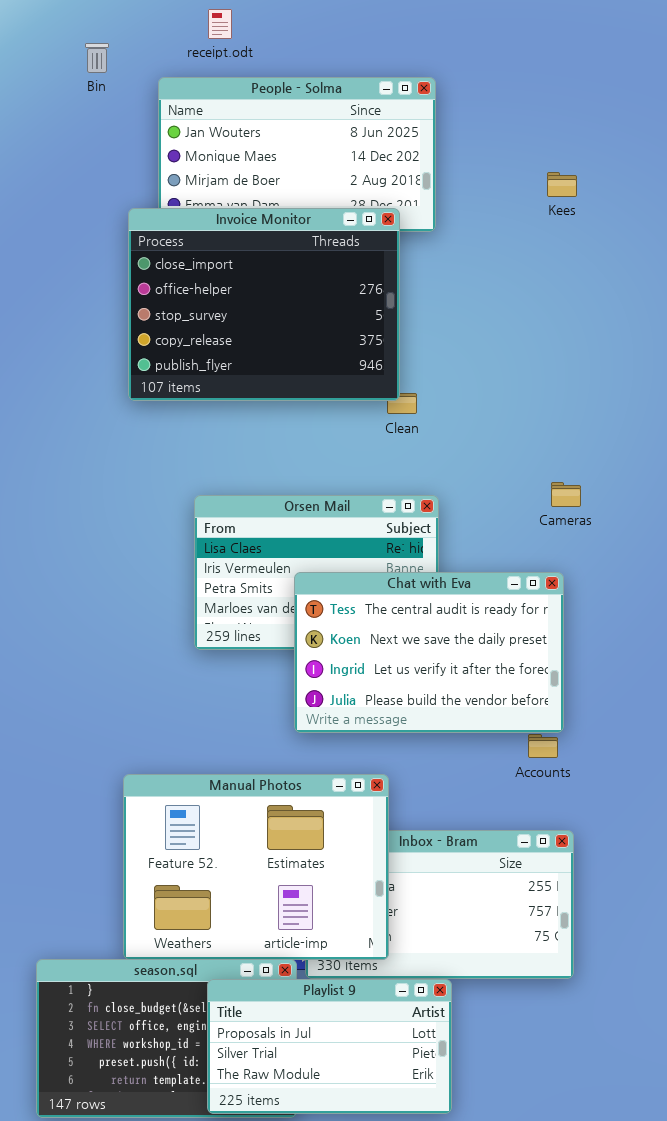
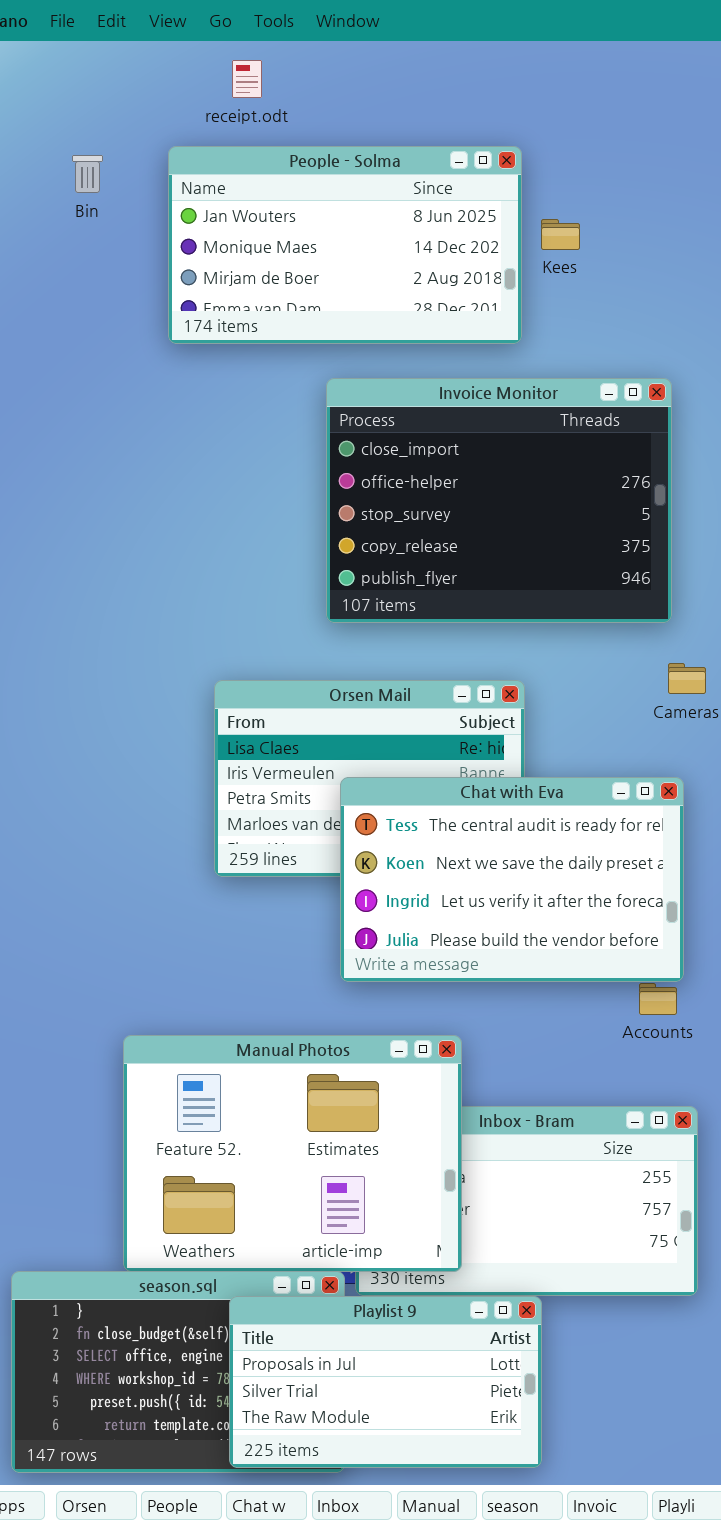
Bin: [85,43,109,73] -> [72,155,103,193], moved
Kees: [547,172,577,197] -> [541,219,580,250], moved
Invoice Monitor: [128,208,400,401] -> [326,378,672,623], moved

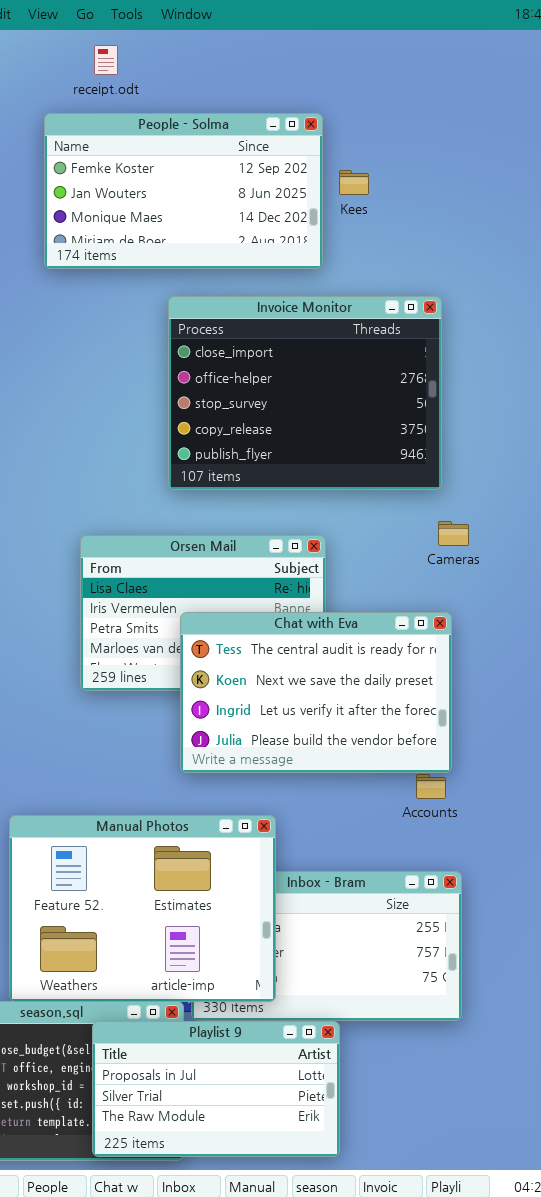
People - Solma: [168,146,522,344] -> [44,113,323,269], scrolled up 1 row

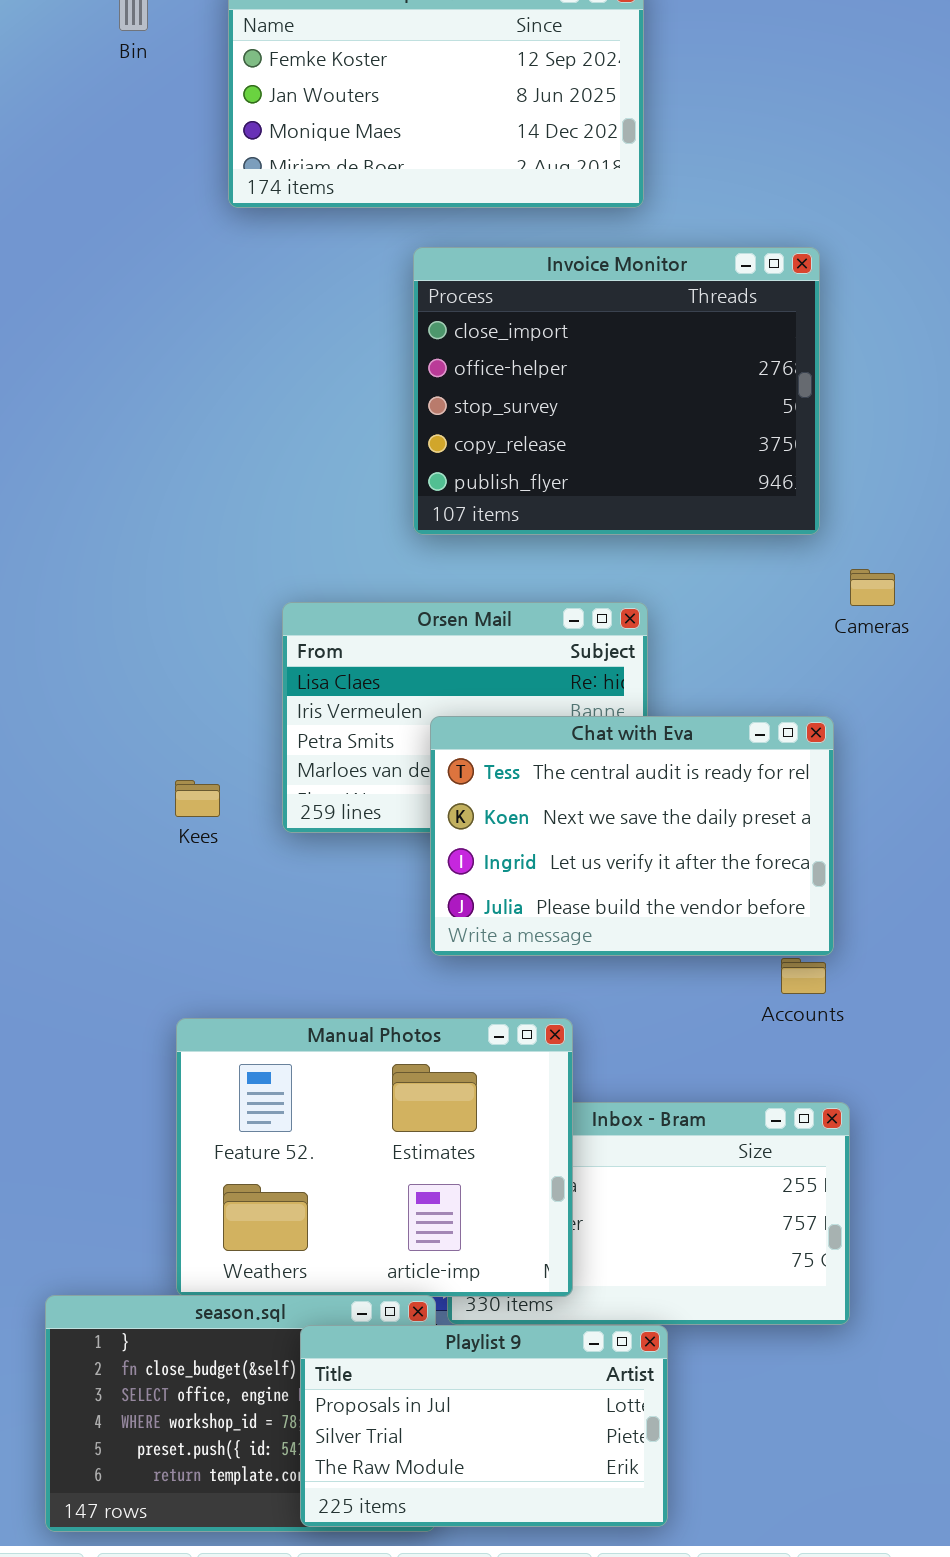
Kees: [339,170,369,195] -> [175,780,220,817], moved
Cameras: [438,521,469,546] -> [850,569,895,606], moved

